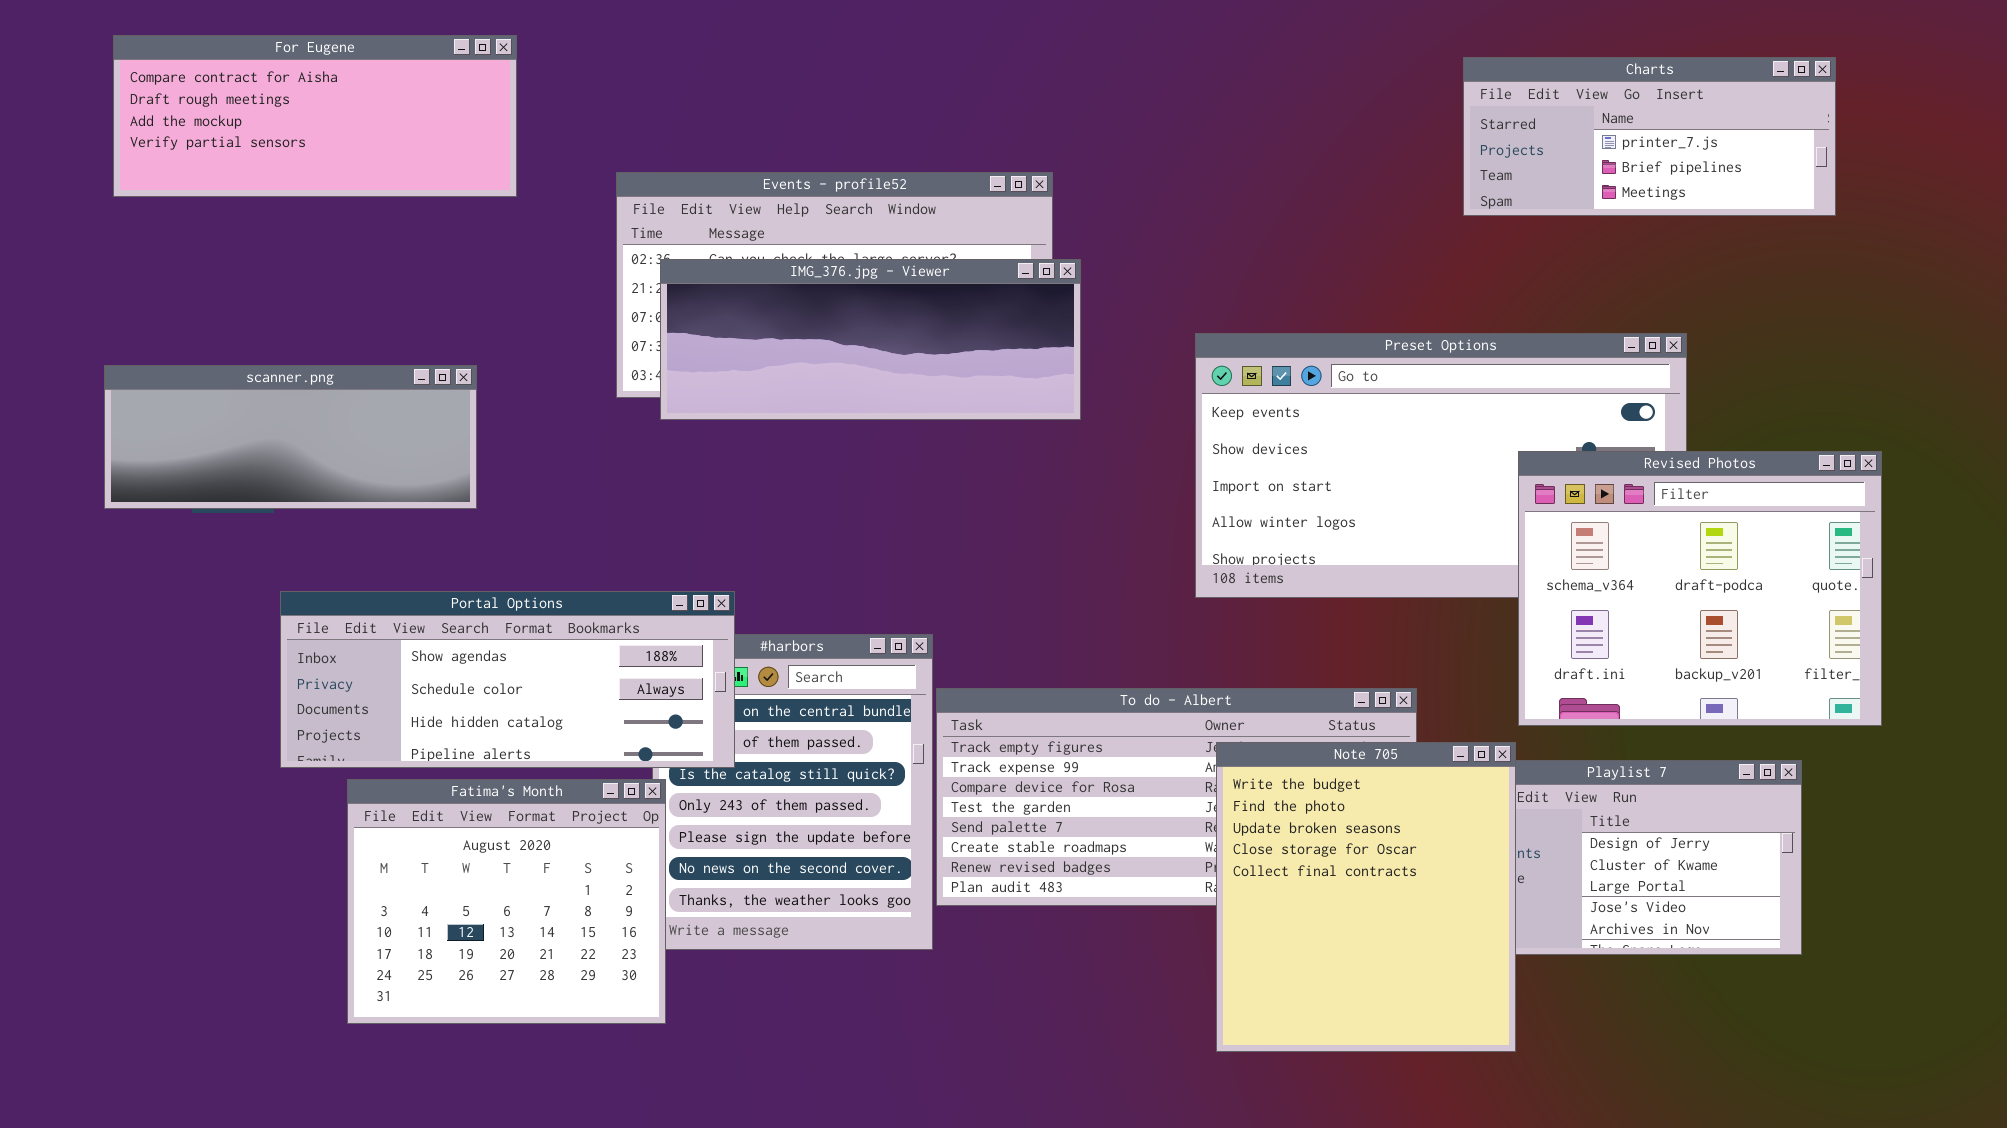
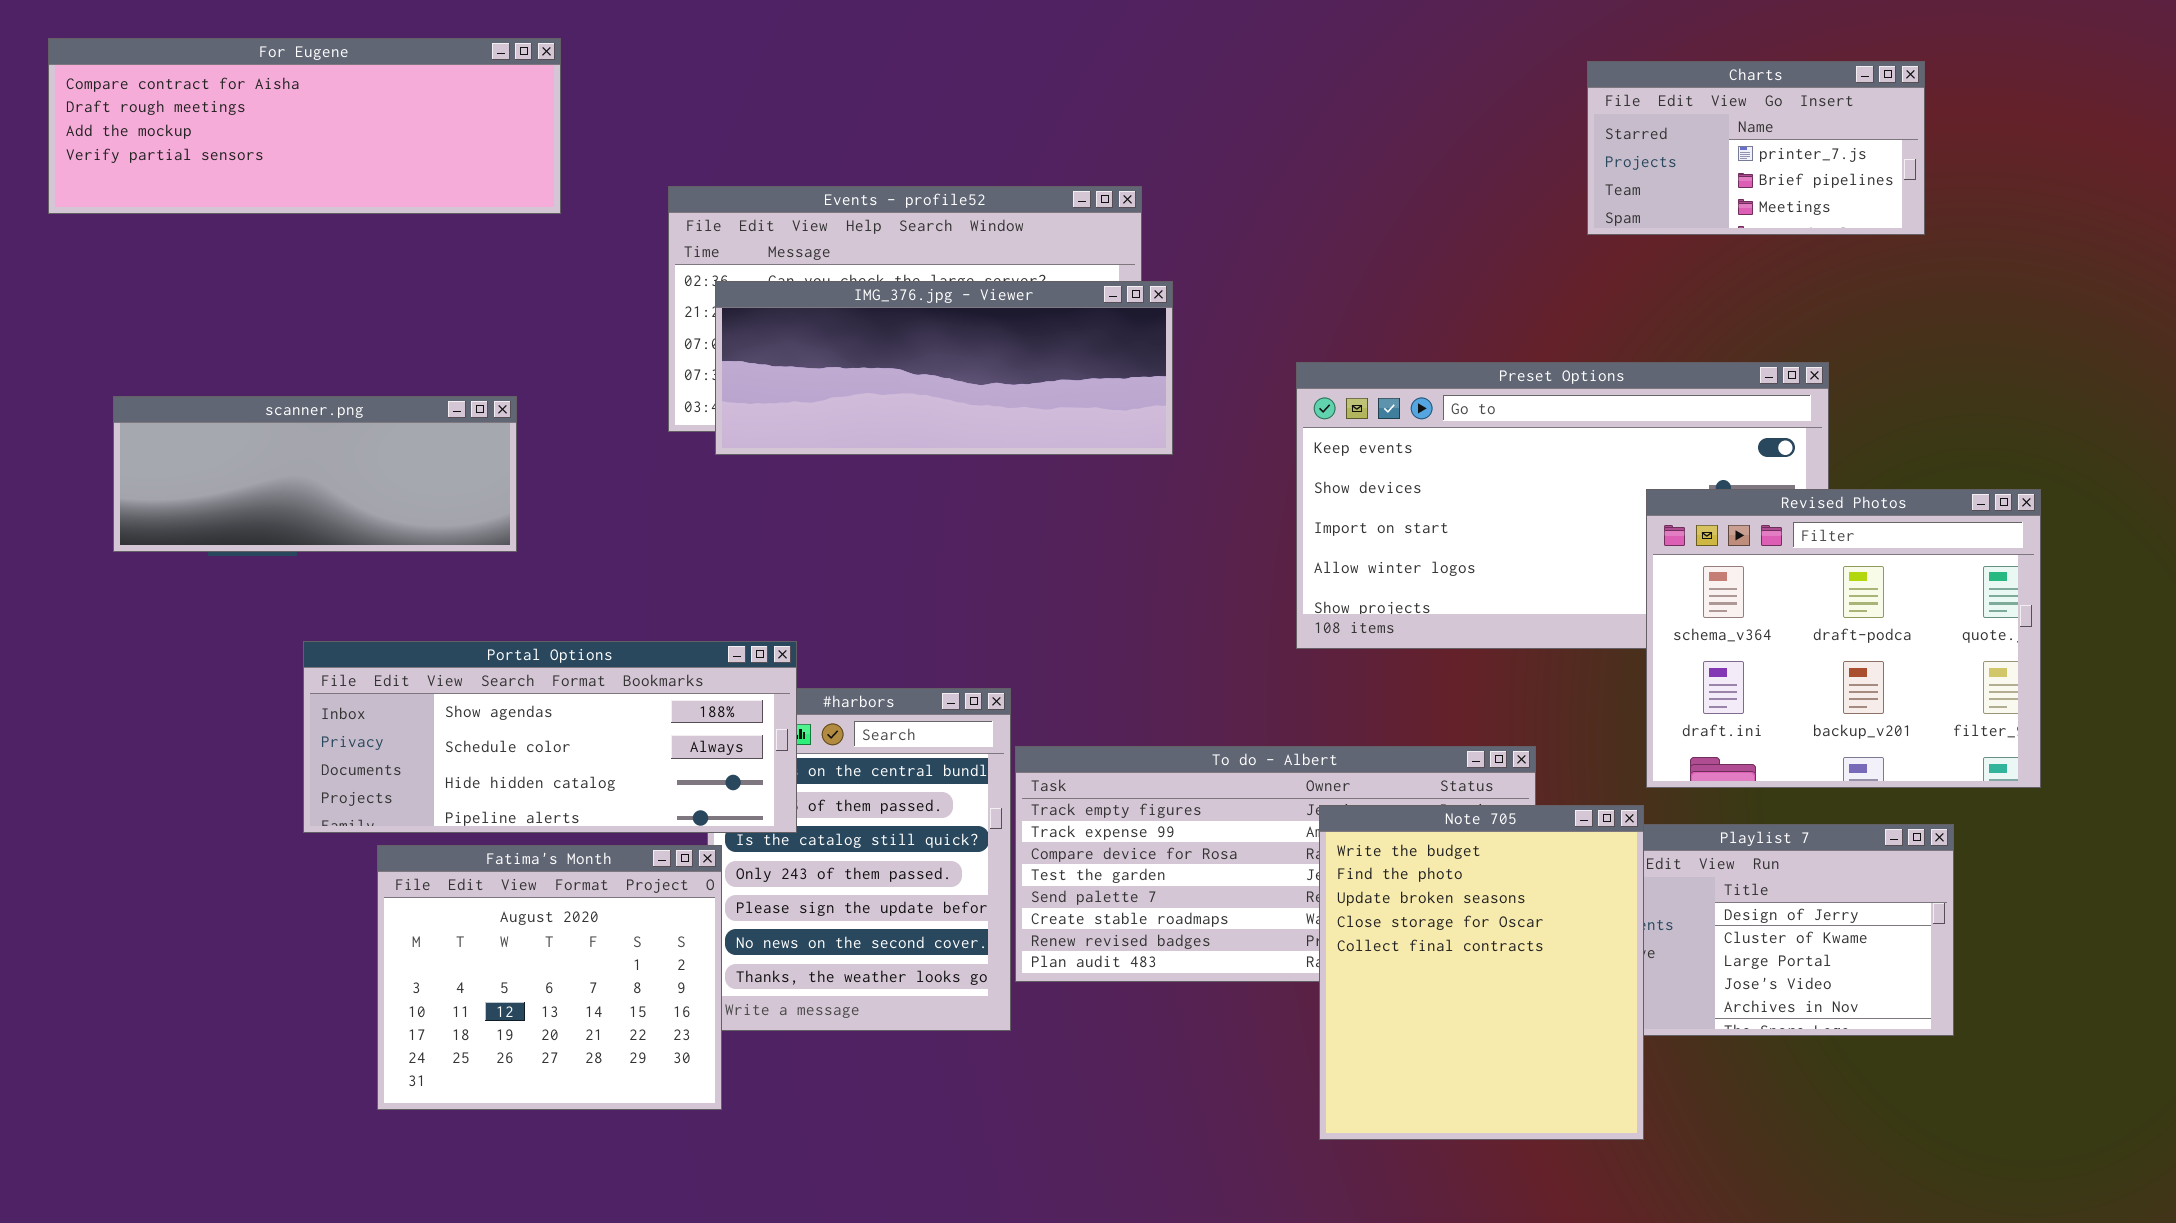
For Eugene: [113,35,517,197] -> [48,38,561,214], resized
Charts: [1463,57,1836,216] -> [1587,61,1925,235], resized

